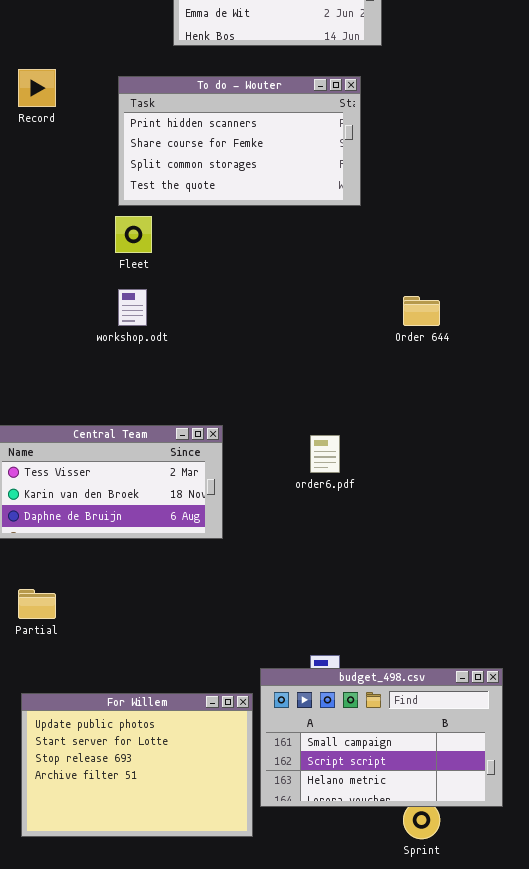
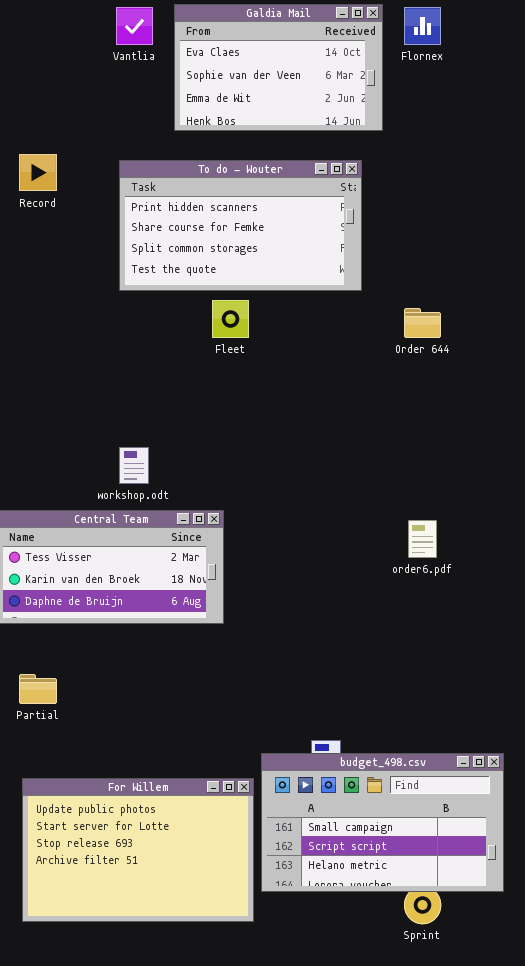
Fleet: [115,216,152,253] -> [212,300,249,338], moved
workshop.odt: [118,289,147,326] -> [119,447,149,484], moved
Order 644: [403,296,440,326] -> [404,308,441,338], moved
order6.pdf: [310,435,340,473] -> [408,520,437,558], moved

